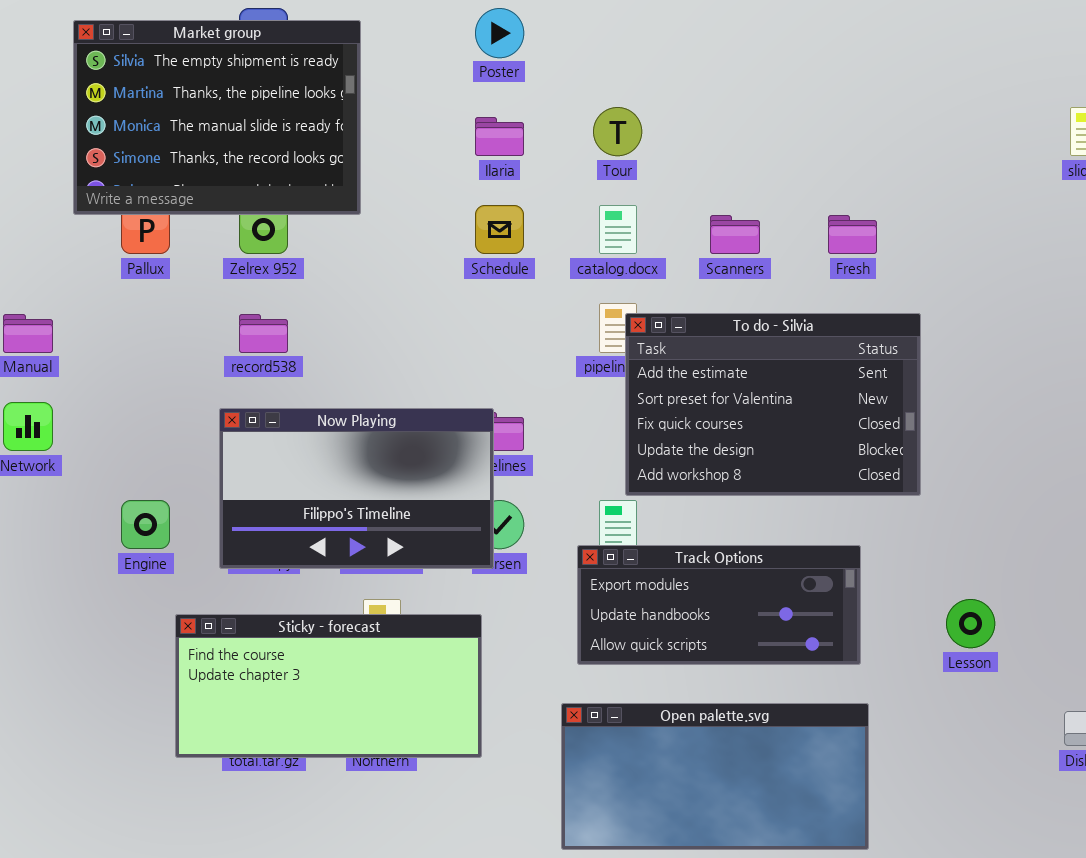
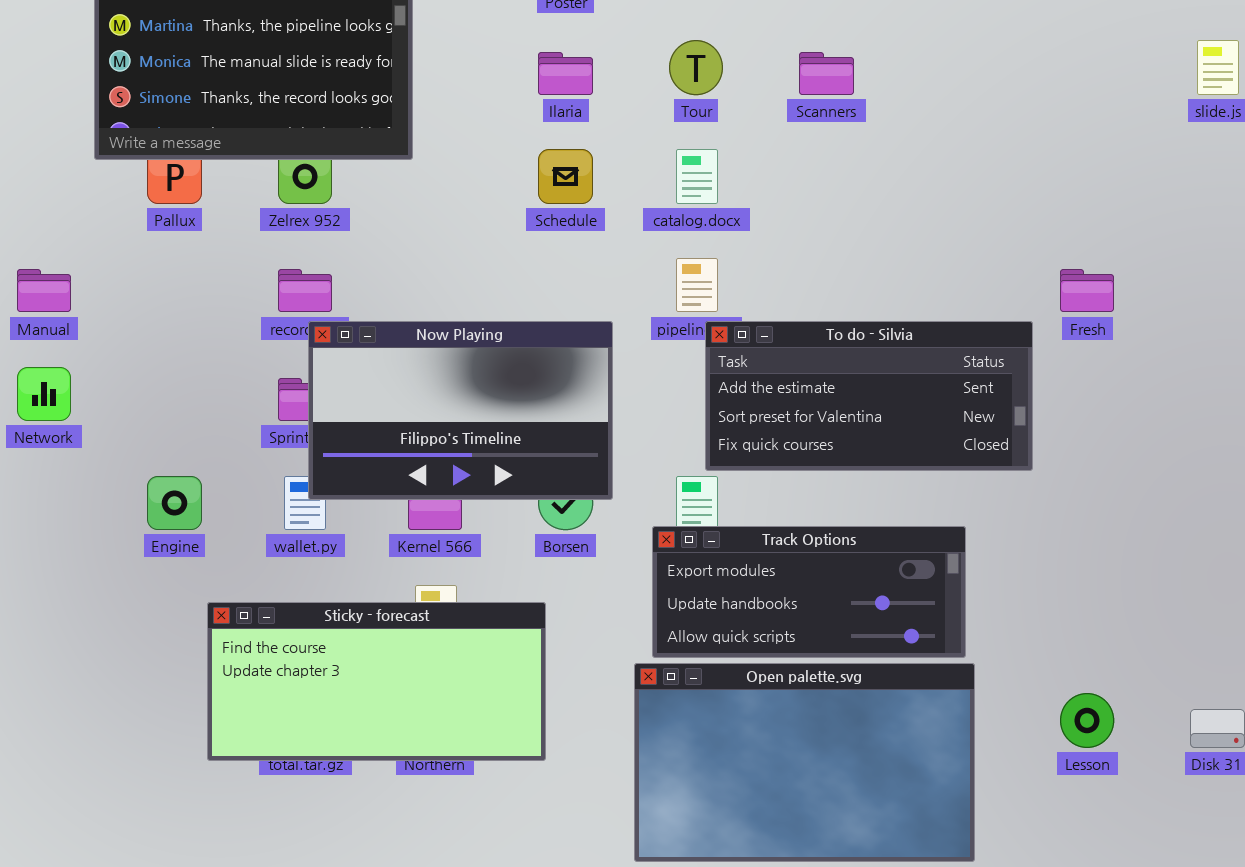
Scanners: [710,215,760,254] -> [799,52,854,95], moved
Fresh: [828,215,877,254] -> [1060,269,1114,312], moved
To do - Silvia: [625,313,921,496] -> [705,321,1033,471], resized
Now Playing: [219,408,494,569] -> [308,321,613,500], moved
Lesson: [946,599,995,648] -> [1060,693,1114,748], moved
Open palette.svg: [561,703,869,850] -> [634,663,975,862], resized

